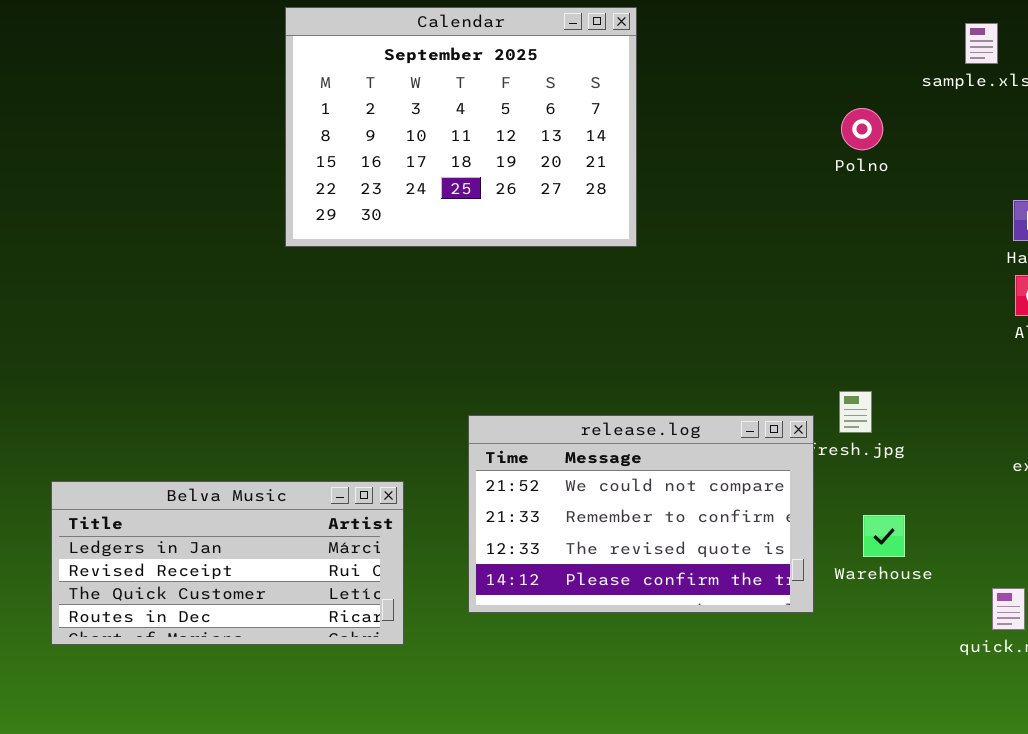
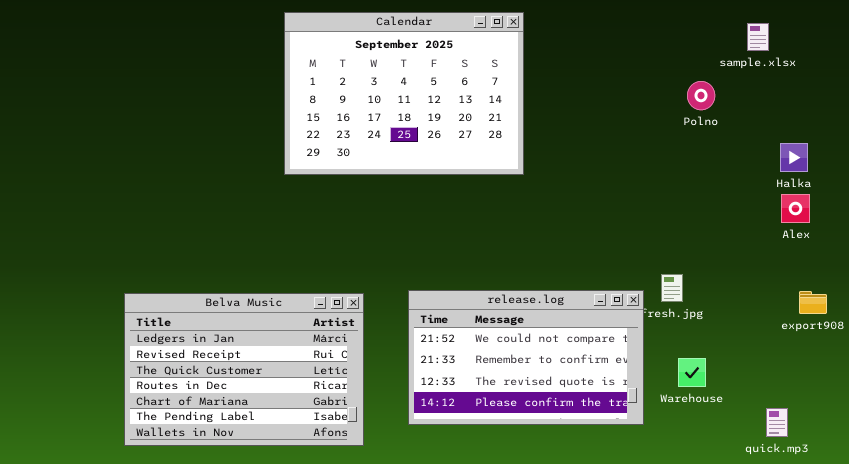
Polno: [841,108,883,150] -> [687,81,715,110], moved
Belva Music: [51,481,404,645] -> [124,293,364,446], resized

